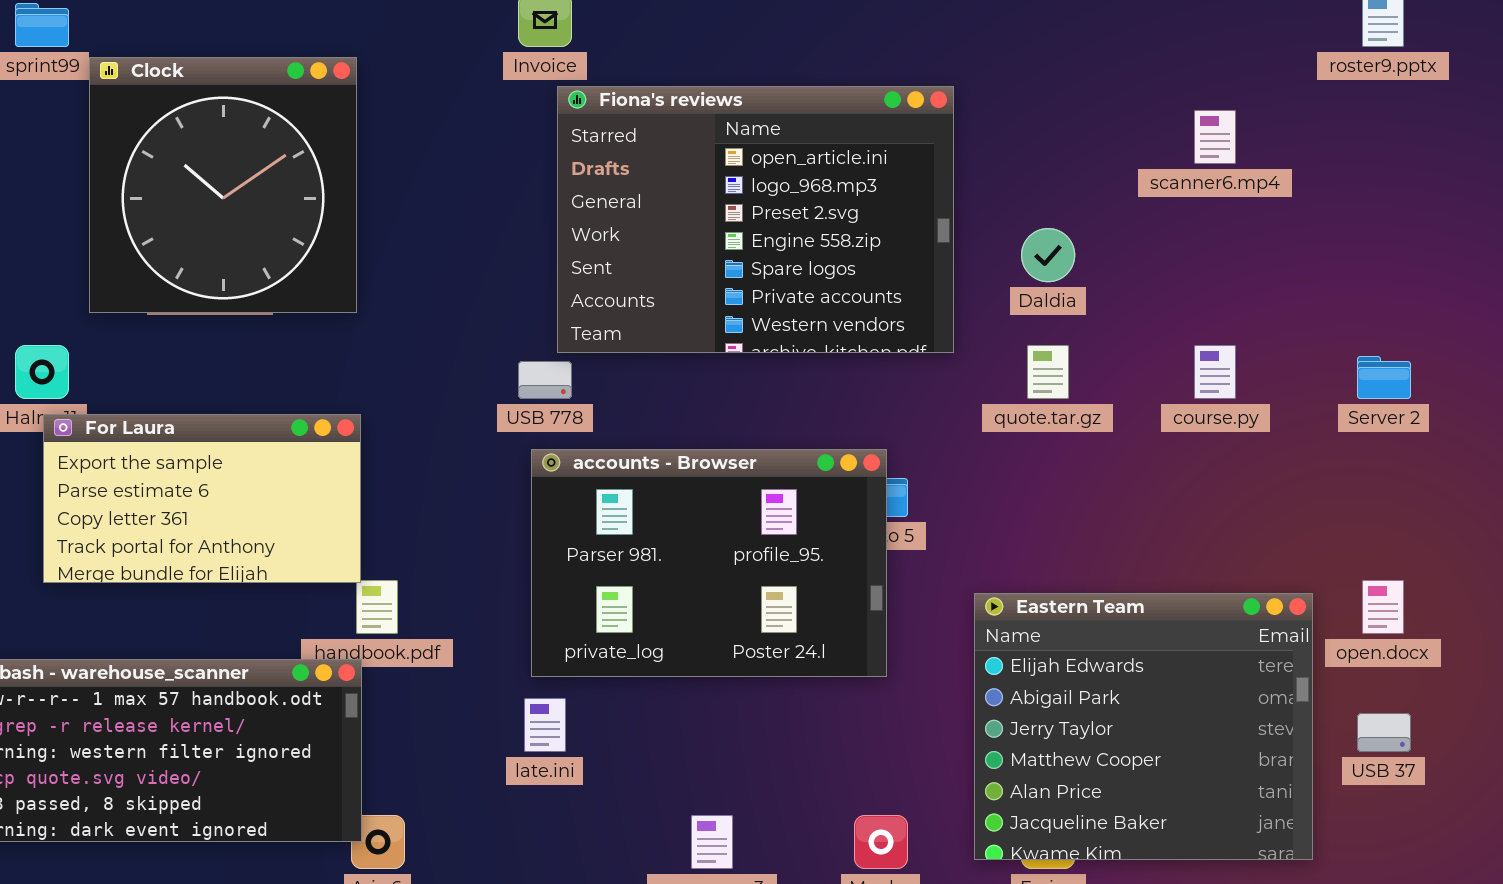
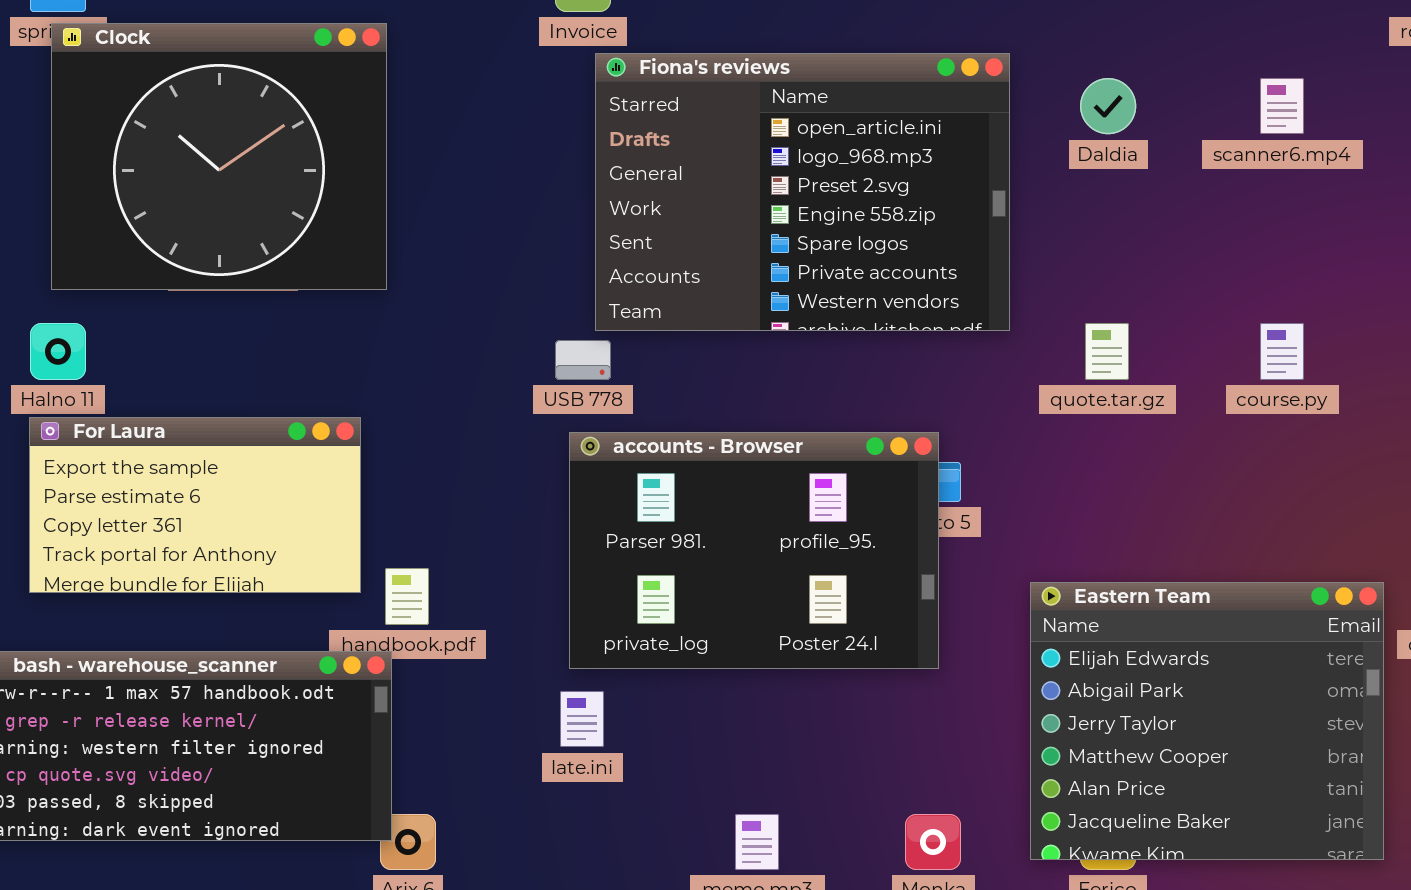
Clock: [89,57,357,313] -> [51,23,387,290], resized
Daldia: [1021,228,1075,282] -> [1080,78,1136,134], moved
For Laura: [43,414,361,583] -> [29,417,361,593], moved

